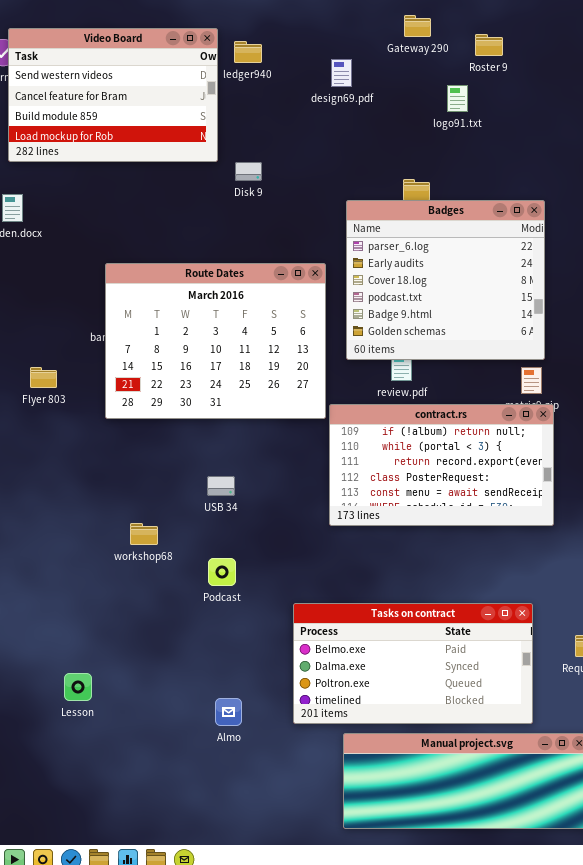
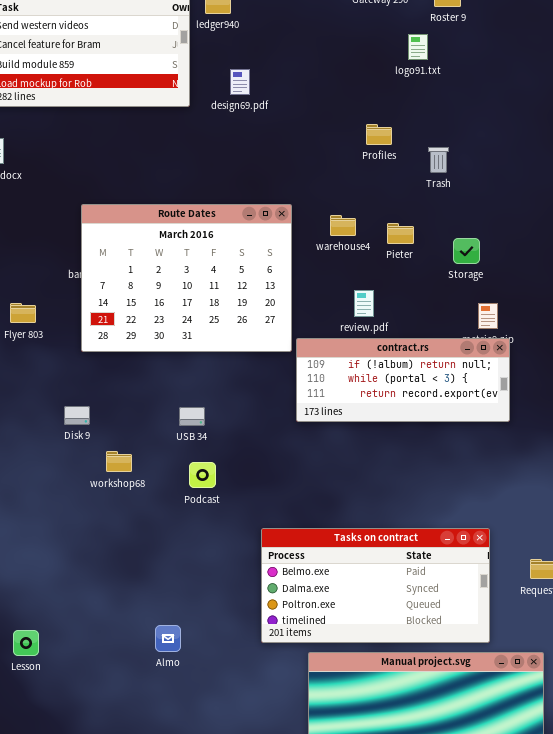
design69.pdf: [331,59,352,87] -> [230,69,250,95], moved
Disk 9: [235,162,262,181] -> [64,406,90,425], moved
Badges: [346,200,545,360] -> none, closed
contract.rs: [329,404,554,526] -> [296,338,510,422], resized
Podcast: [208,558,236,586] -> [189,462,216,488], moved
Lesson: [64,673,92,701] -> [13,630,39,656], moved
Almo: [215,698,242,726] -> [155,625,181,652], moved

